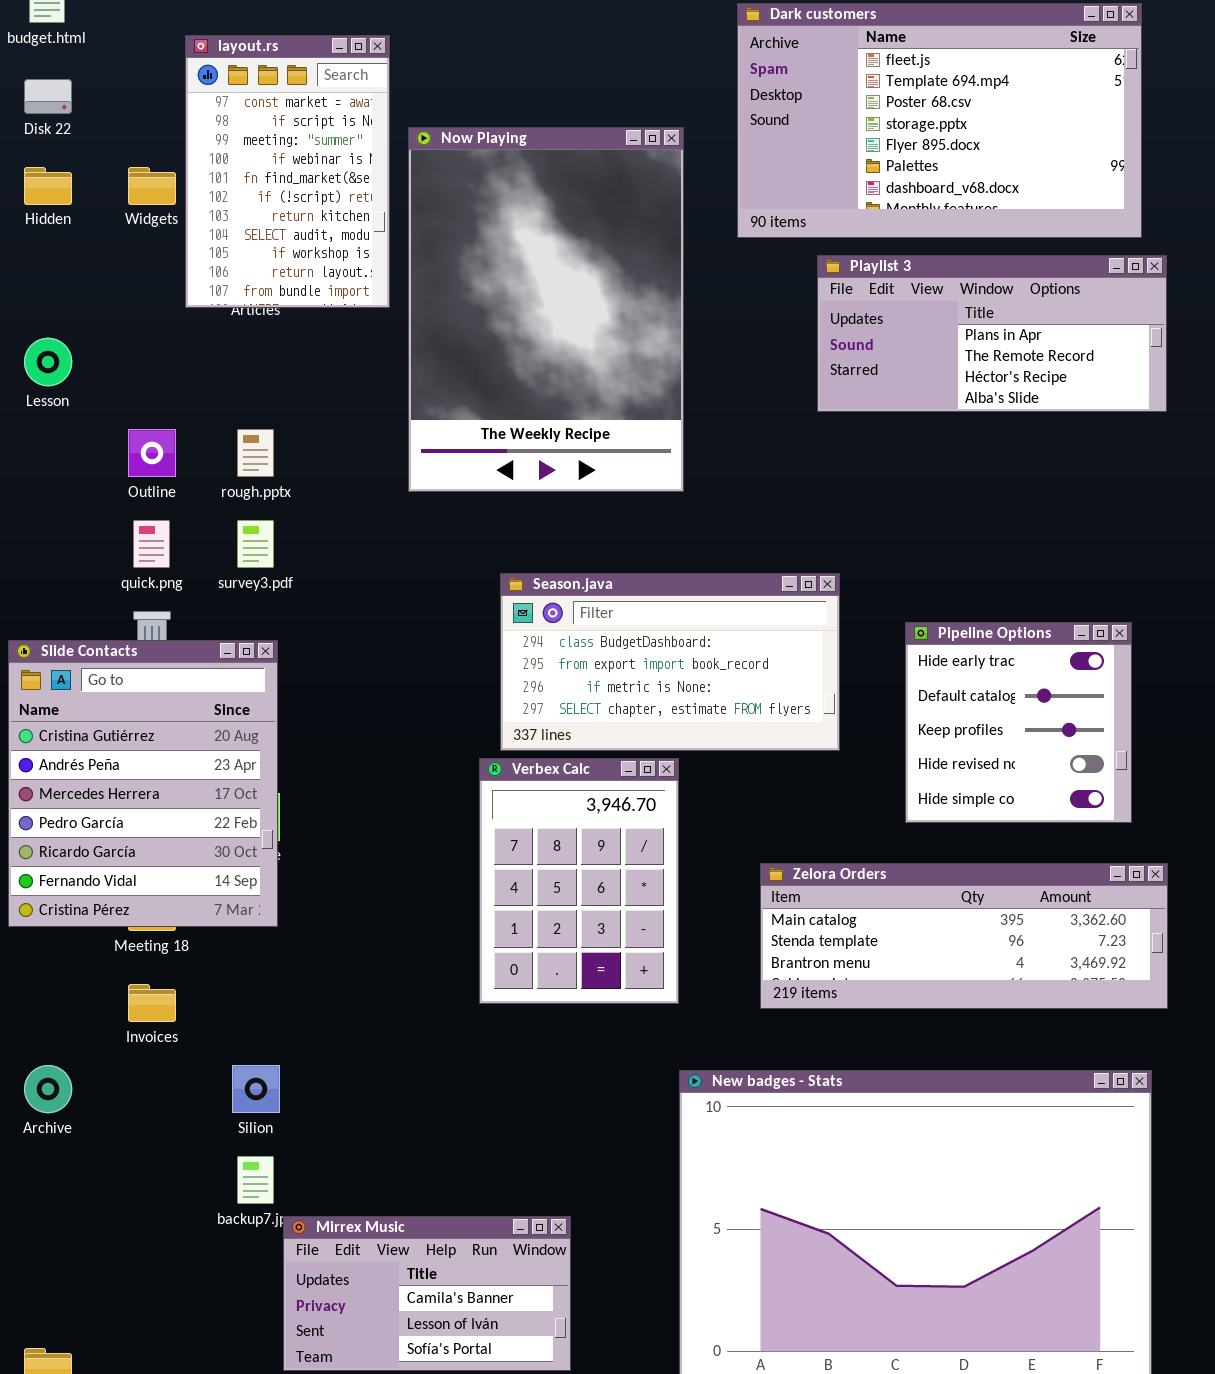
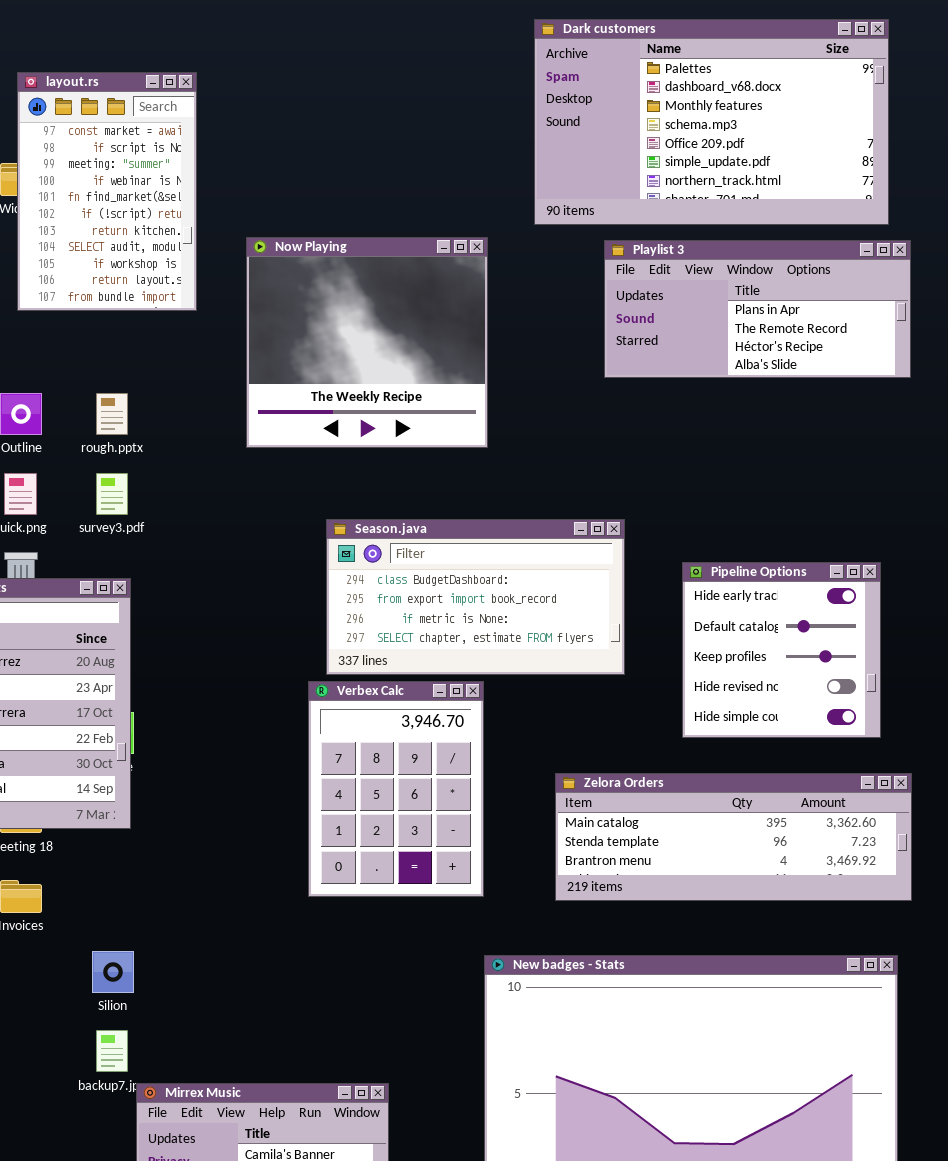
Dark customers: [737,3,1142,238] -> [534,19,889,225], scrolled down 5 rows
layout.rs: [185,35,390,308] -> [17,72,197,311], moved
Now Playing: [408,127,684,492] -> [246,237,488,448], resized

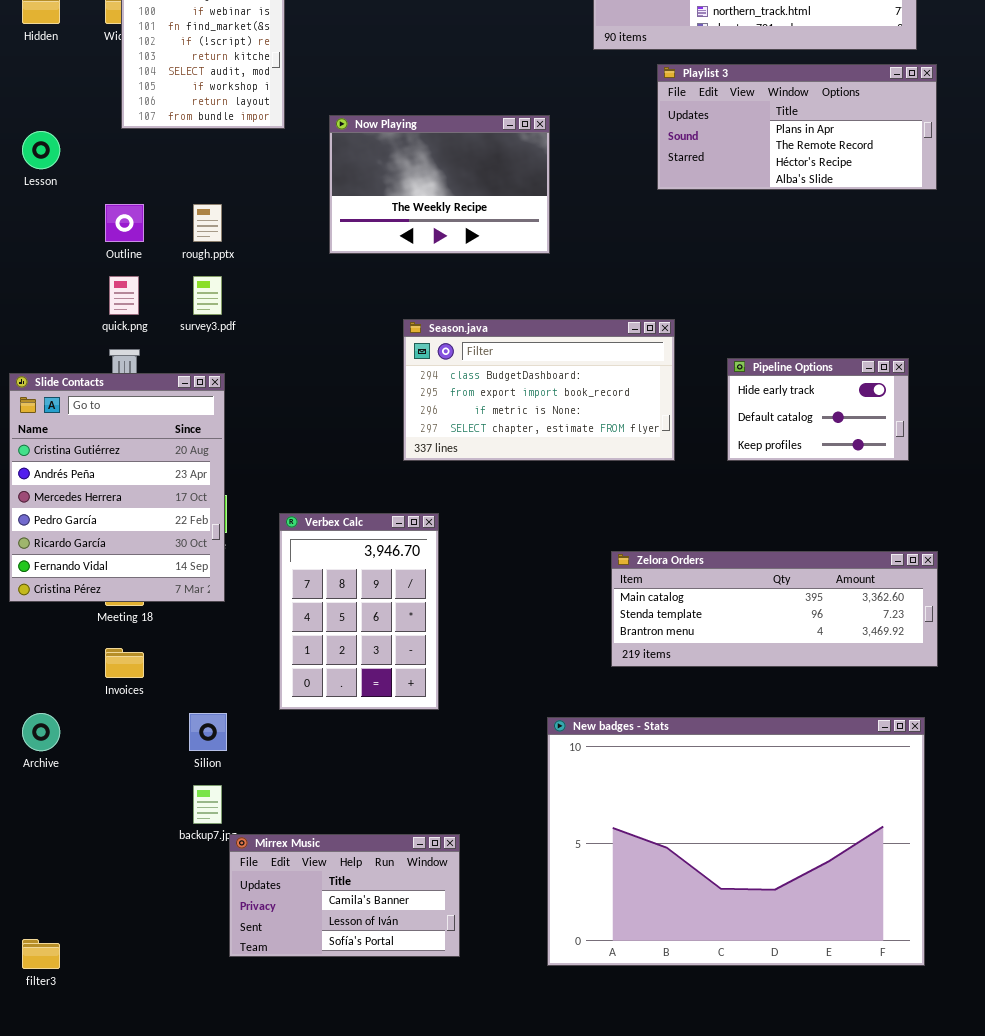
Now Playing: [246,237,488,448] -> [329,115,550,254], resized
Pipeline Options: [682,562,881,738] -> [727,358,909,461], resized
Verbex Calc: [308,681,484,897] -> [279,513,439,710], moved

